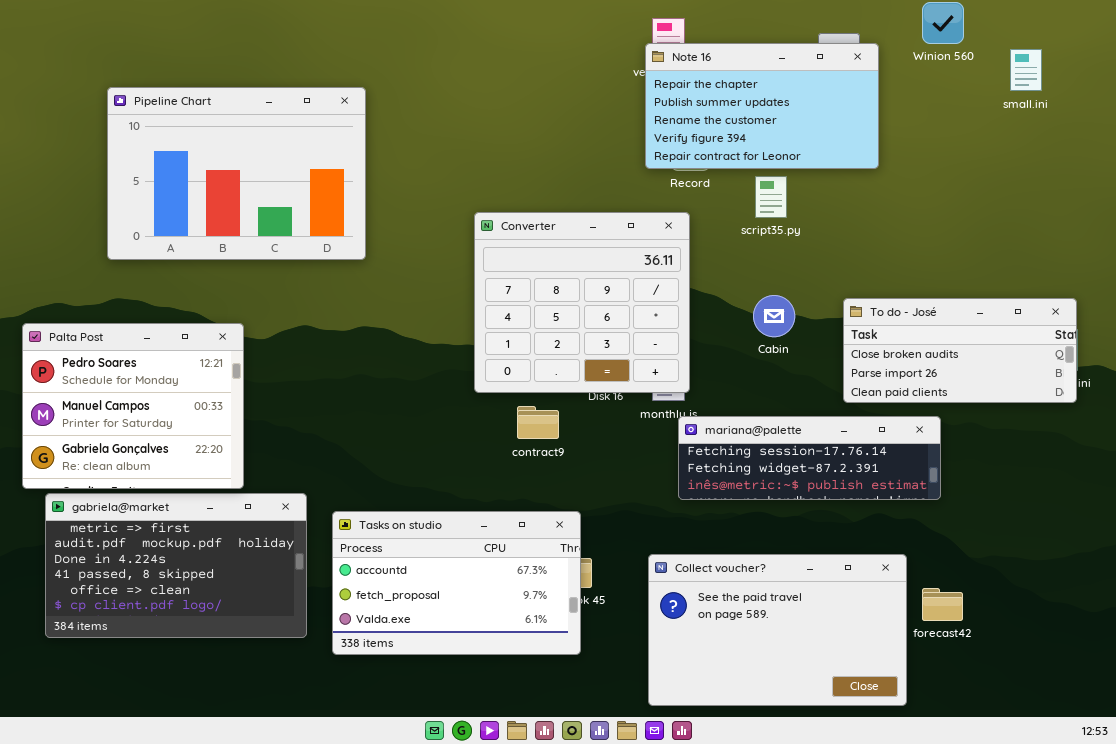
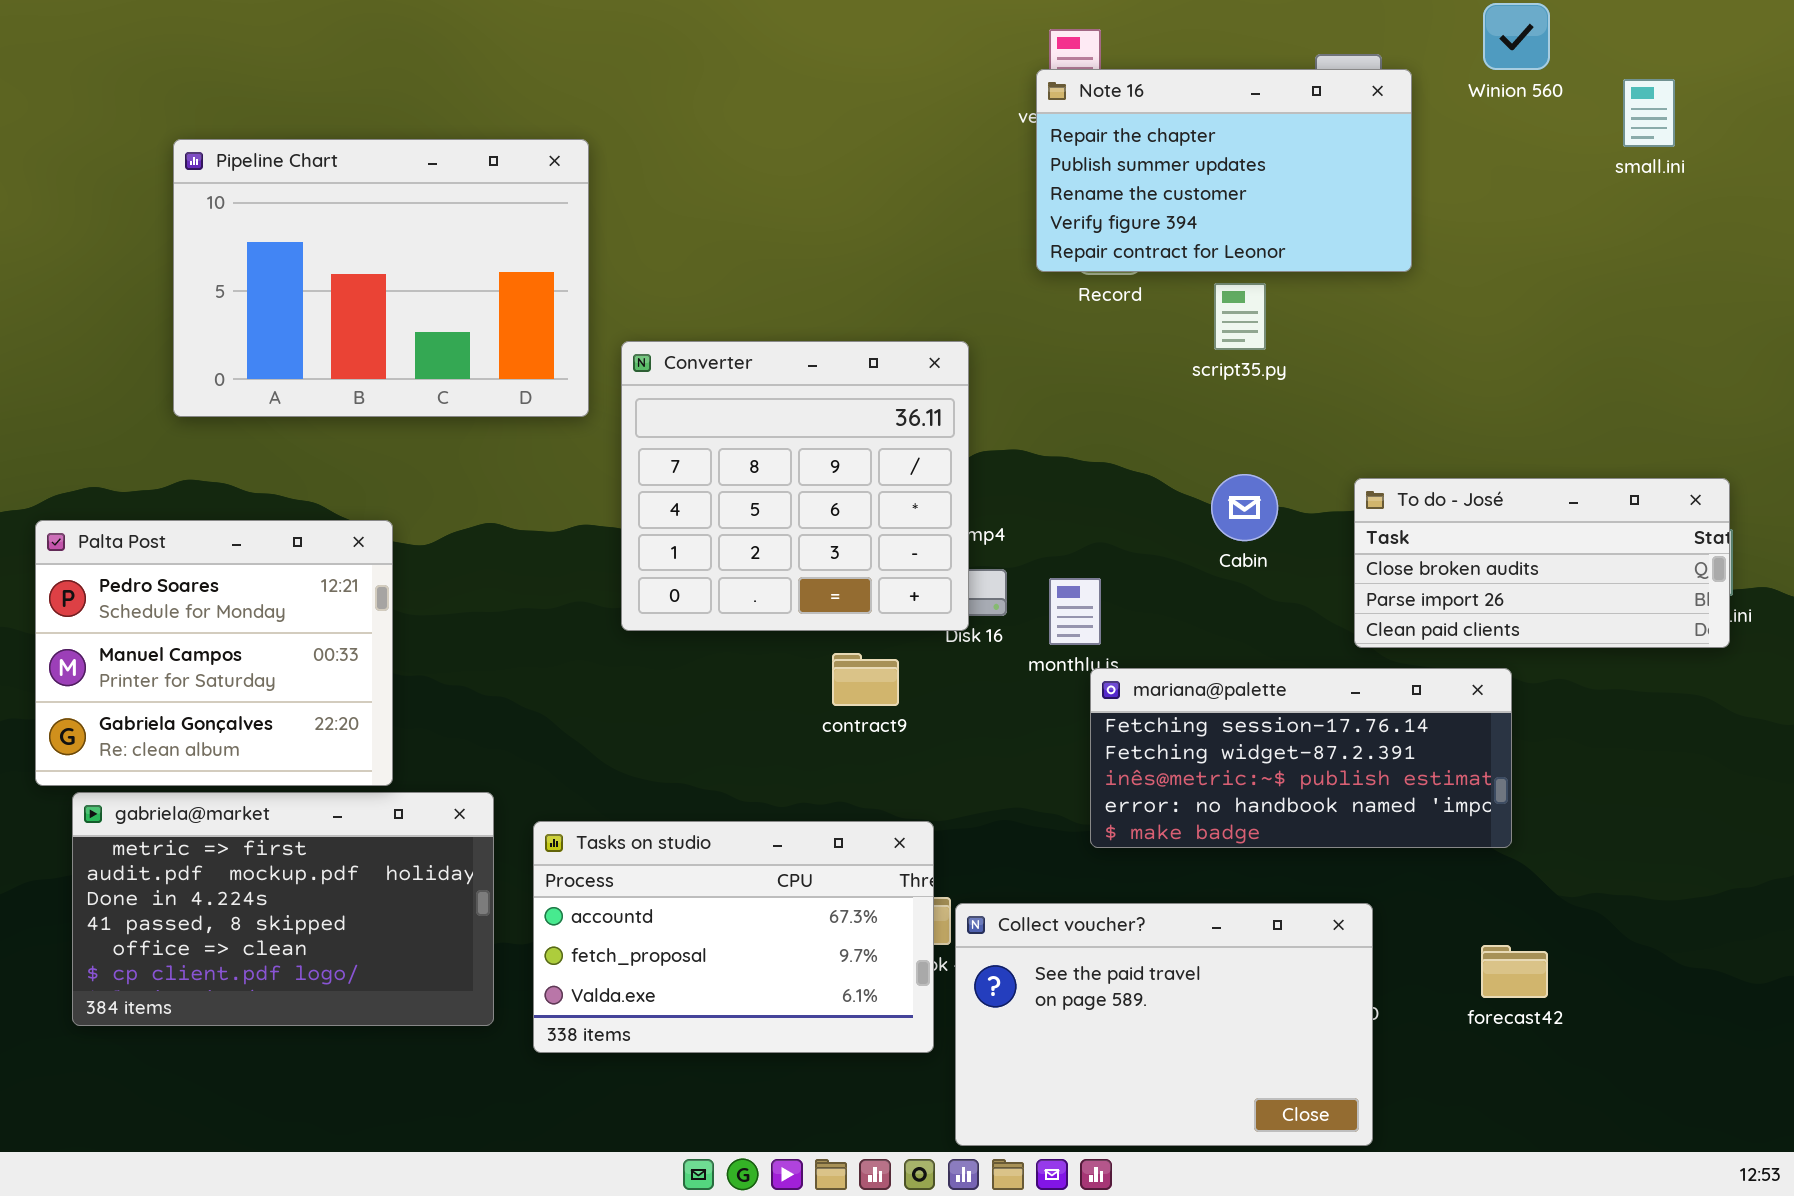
Converter: [474,212,690,393] -> [621,341,969,631], moved
mariana@palette: [678,416,941,500] -> [1090,668,1512,848], resized
Collect voucher?: [648,554,907,706] -> [955,903,1373,1146], moved

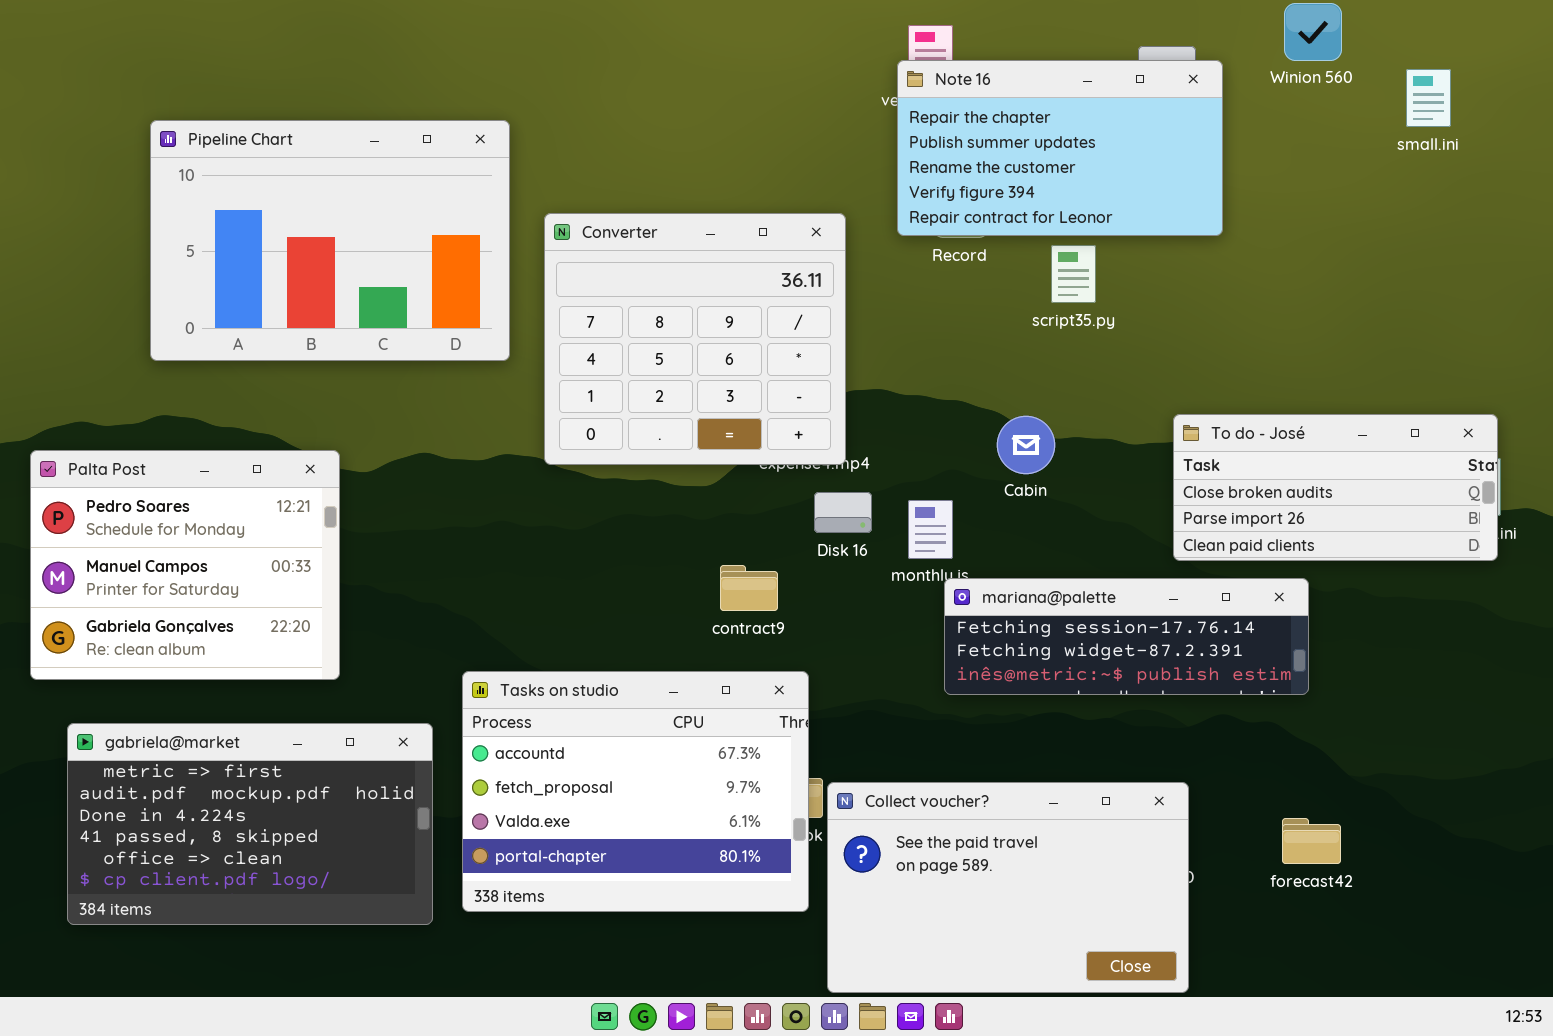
Converter: [621,341,969,631] -> [544,213,846,465], moved
Cabin: [1211,474,1278,541] -> [997,416,1055,474], moved
mariana@palette: [1090,668,1512,848] -> [944,578,1309,695], resized
gabriela@market: [72,792,494,1026] -> [67,723,433,925], moved
Tasks on studio: [533,821,934,1053] -> [462,671,809,912], resized

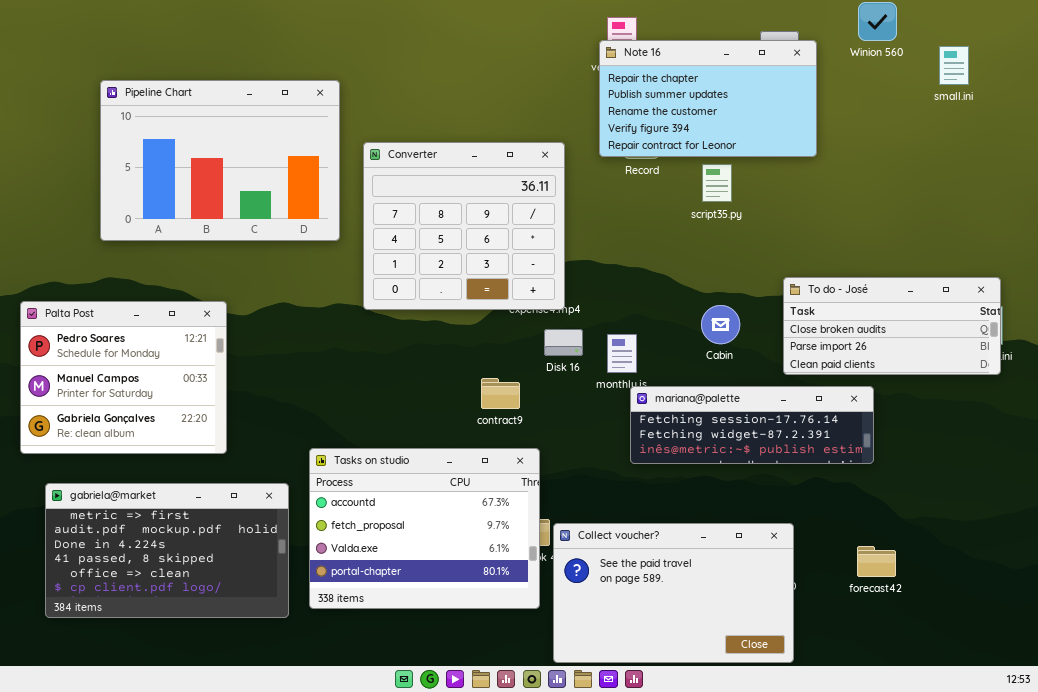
Cabin: [997,416,1055,474] -> [701,305,740,344], moved

